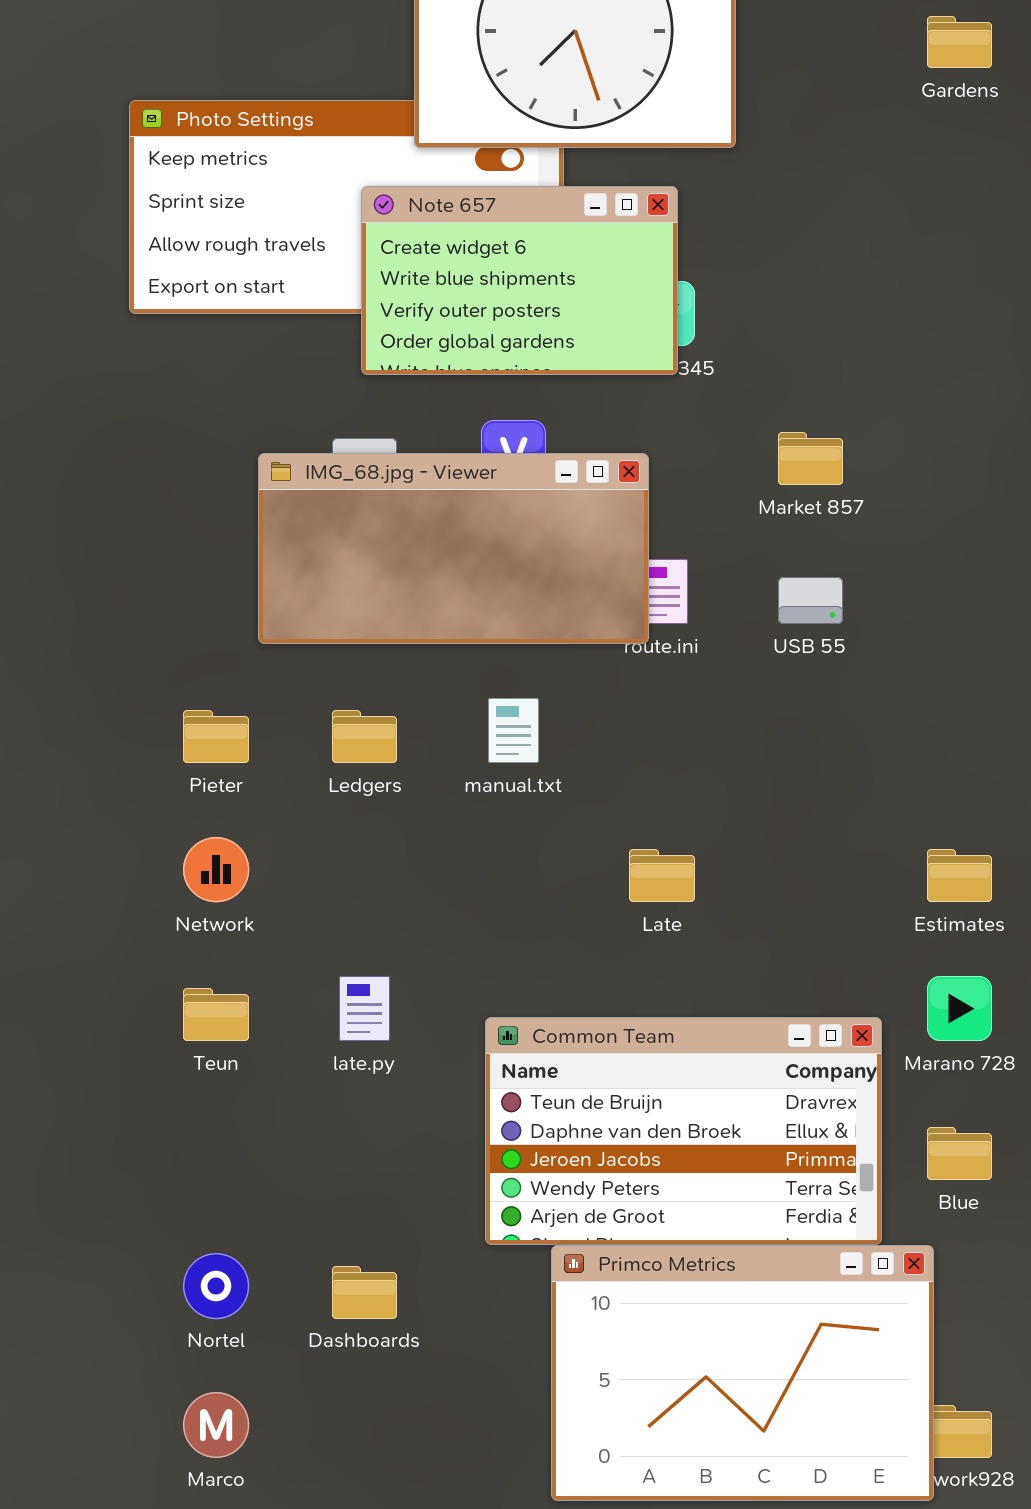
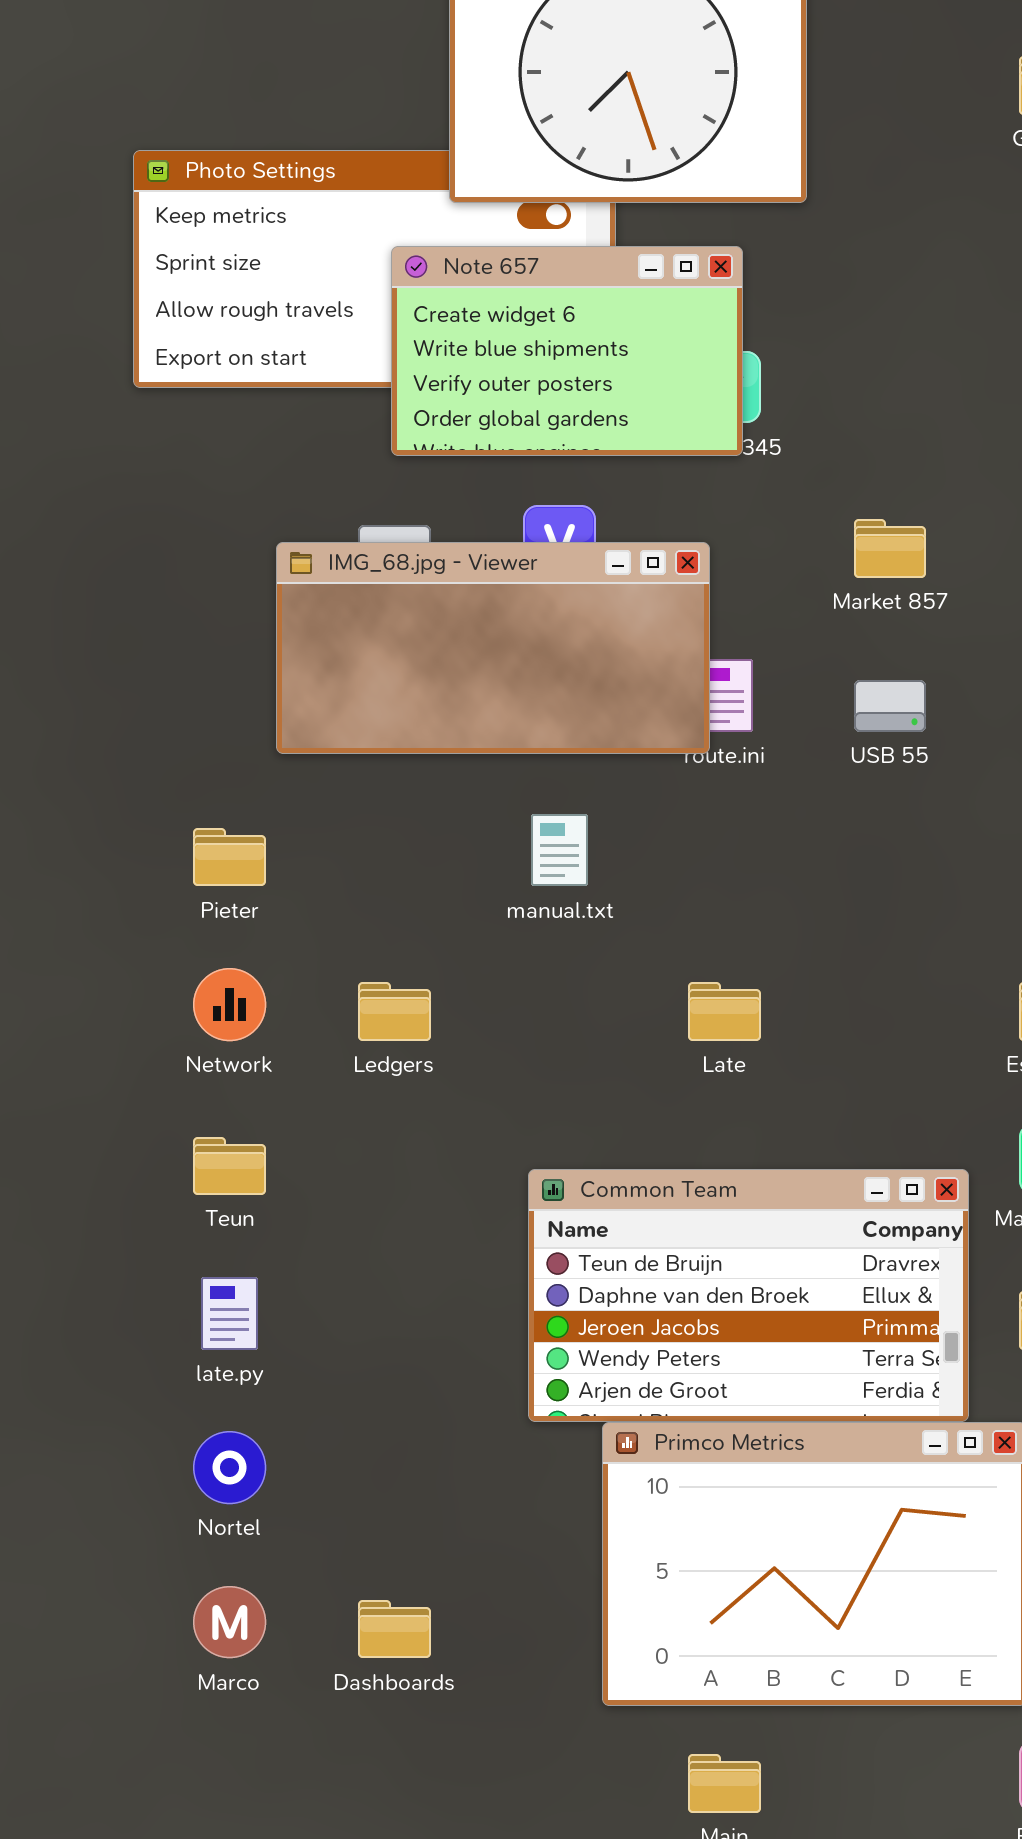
Ledgers: [332,710,397,763] -> [358,982,431,1041], moved
late.py: [339,976,390,1041] -> [201,1277,258,1350], moved
Dashboards: [332,1266,397,1319] -> [358,1600,431,1658], moved

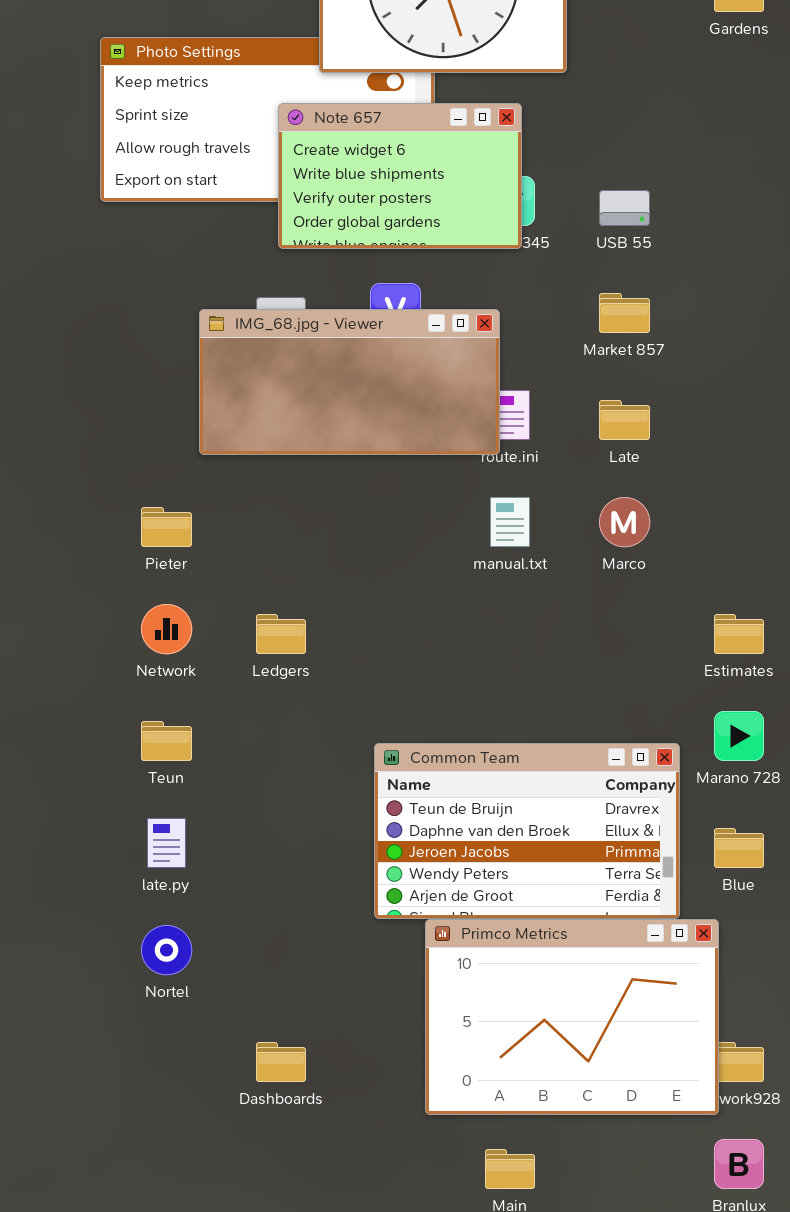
USB 55: [854,680,926,732] -> [599,190,650,226], moved
manual.txt: [531,814,588,886] -> [490,497,530,547], moved
Late: [688,982,761,1041] -> [599,400,650,440], moved
Marco: [193,1586,266,1658] -> [599,497,650,547], moved

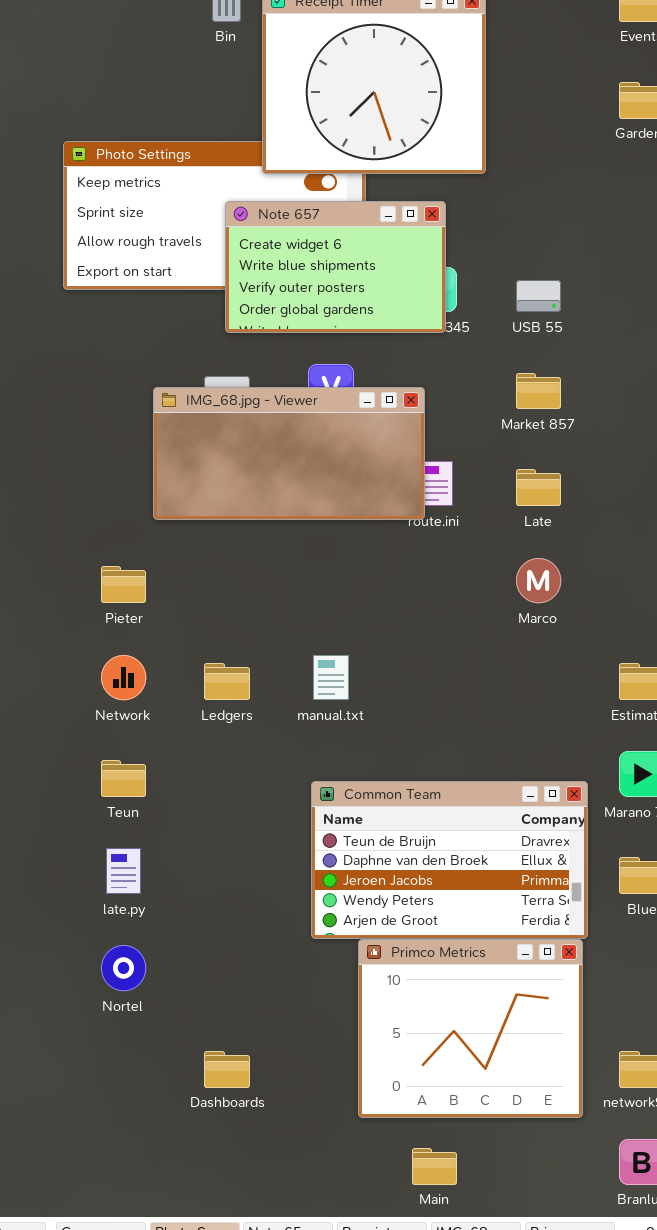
manual.txt: [490,497,530,547] -> [313,655,349,700], moved
Primco Metrics: [425,919,719,1115] -> [358,939,583,1118], resized

